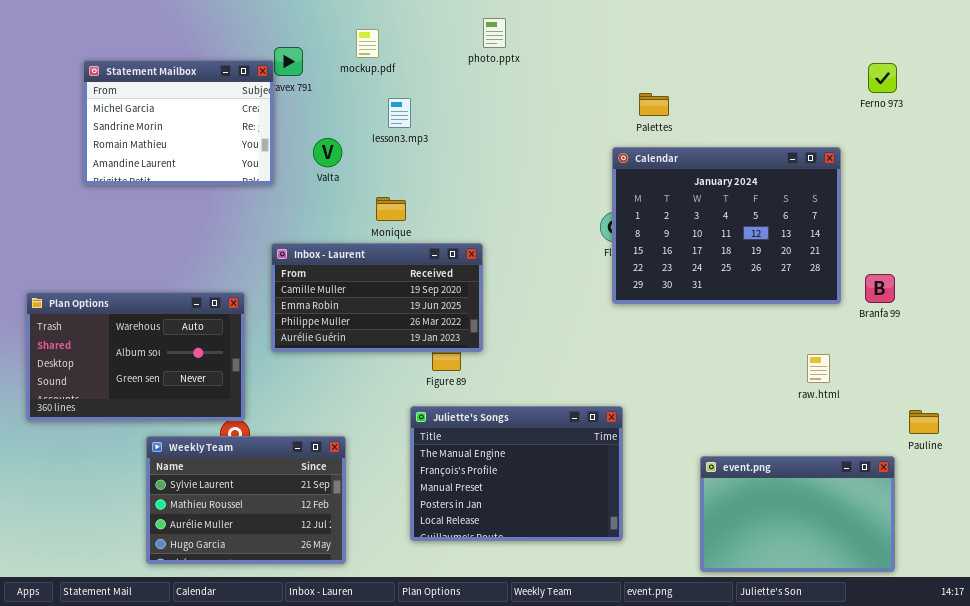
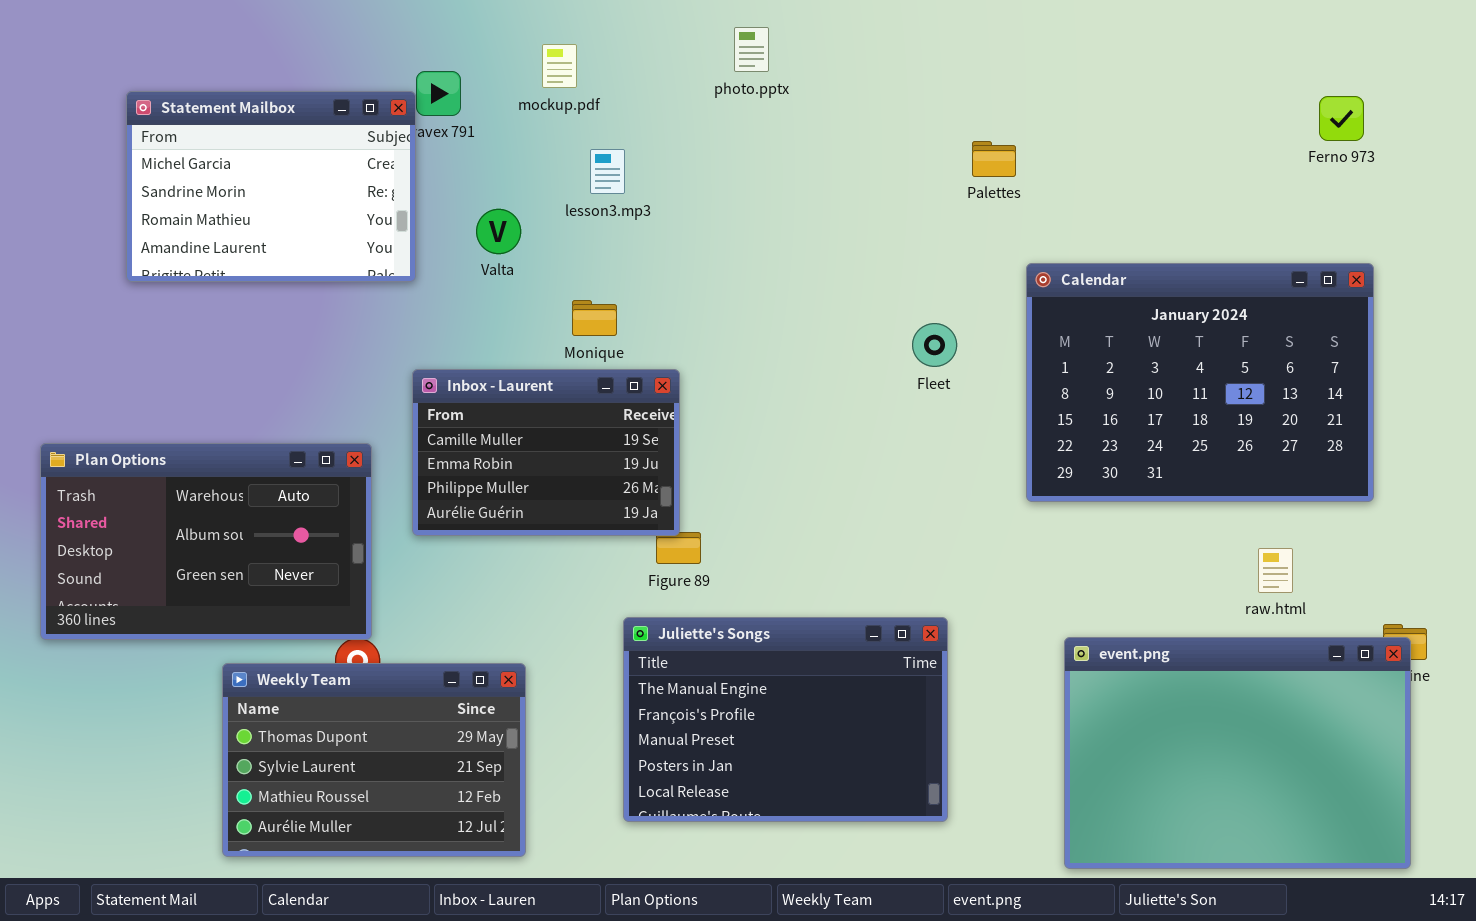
Calendar: [612,147,841,304] -> [1026,263,1374,502], moved
Inbox - Laurent: [271,243,483,352] -> [412,369,680,536], resized
raw.html: [807,354,830,383] -> [1258,548,1293,593], moved
Weekly Team: [146,436,346,564] -> [222,663,526,857], scrolled up 1 row
event.png: [700,456,895,572] -> [1064,637,1411,869], resized

